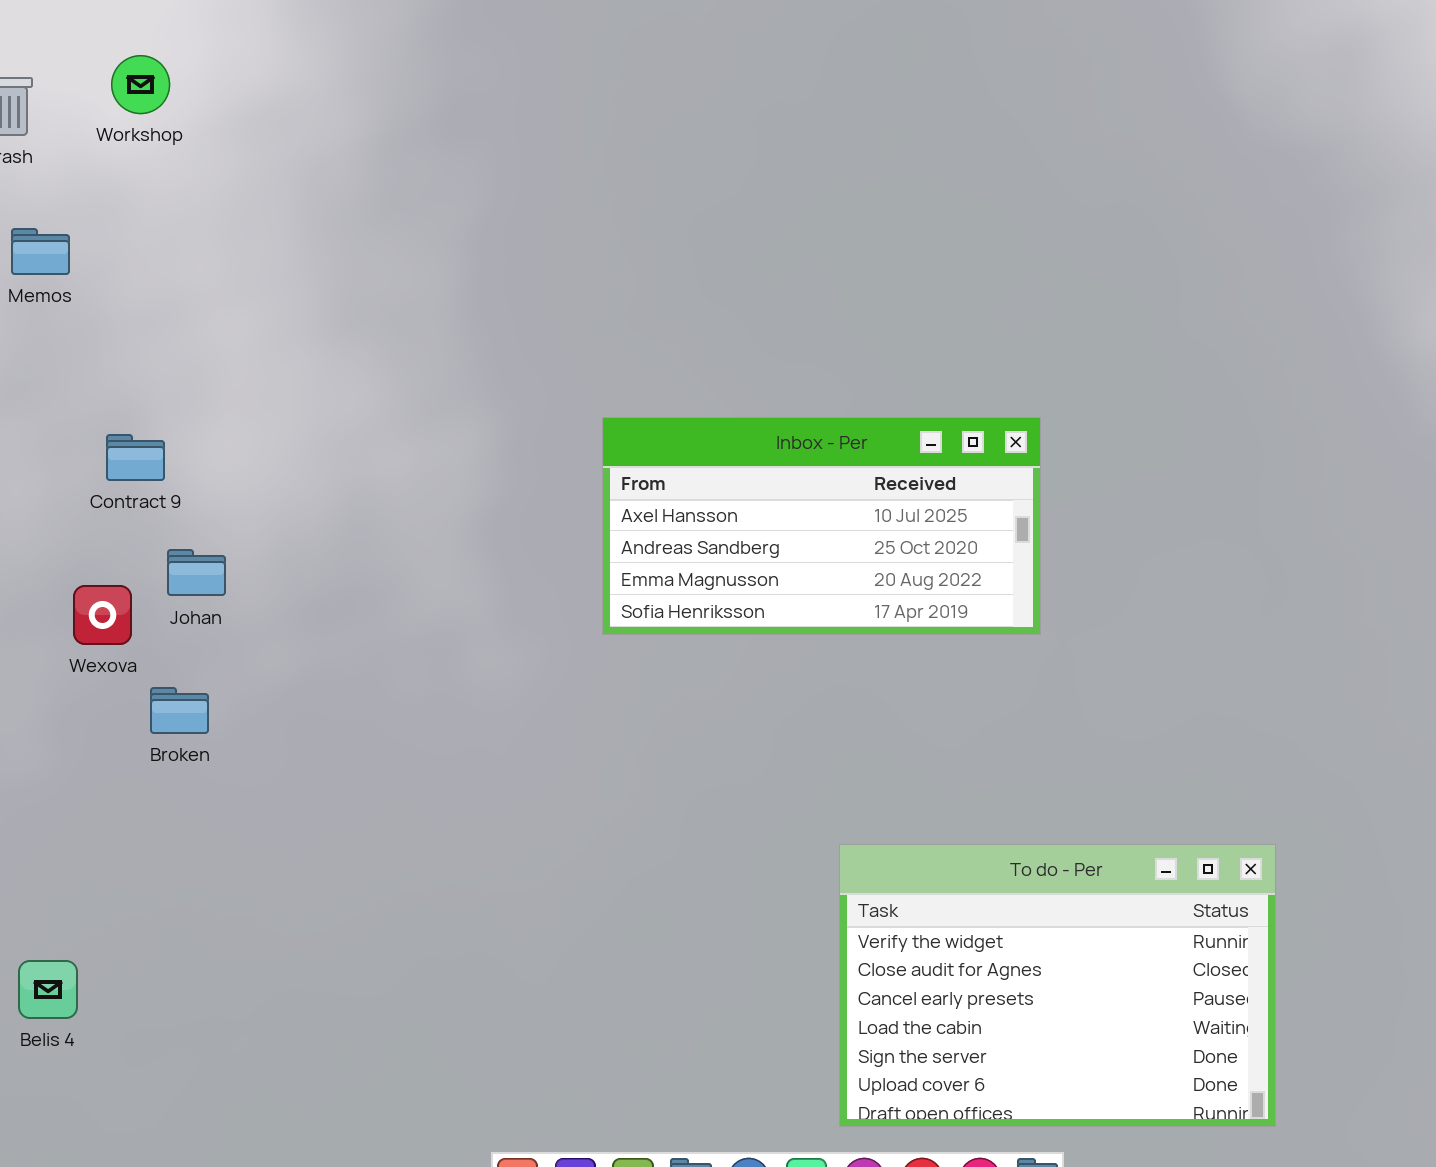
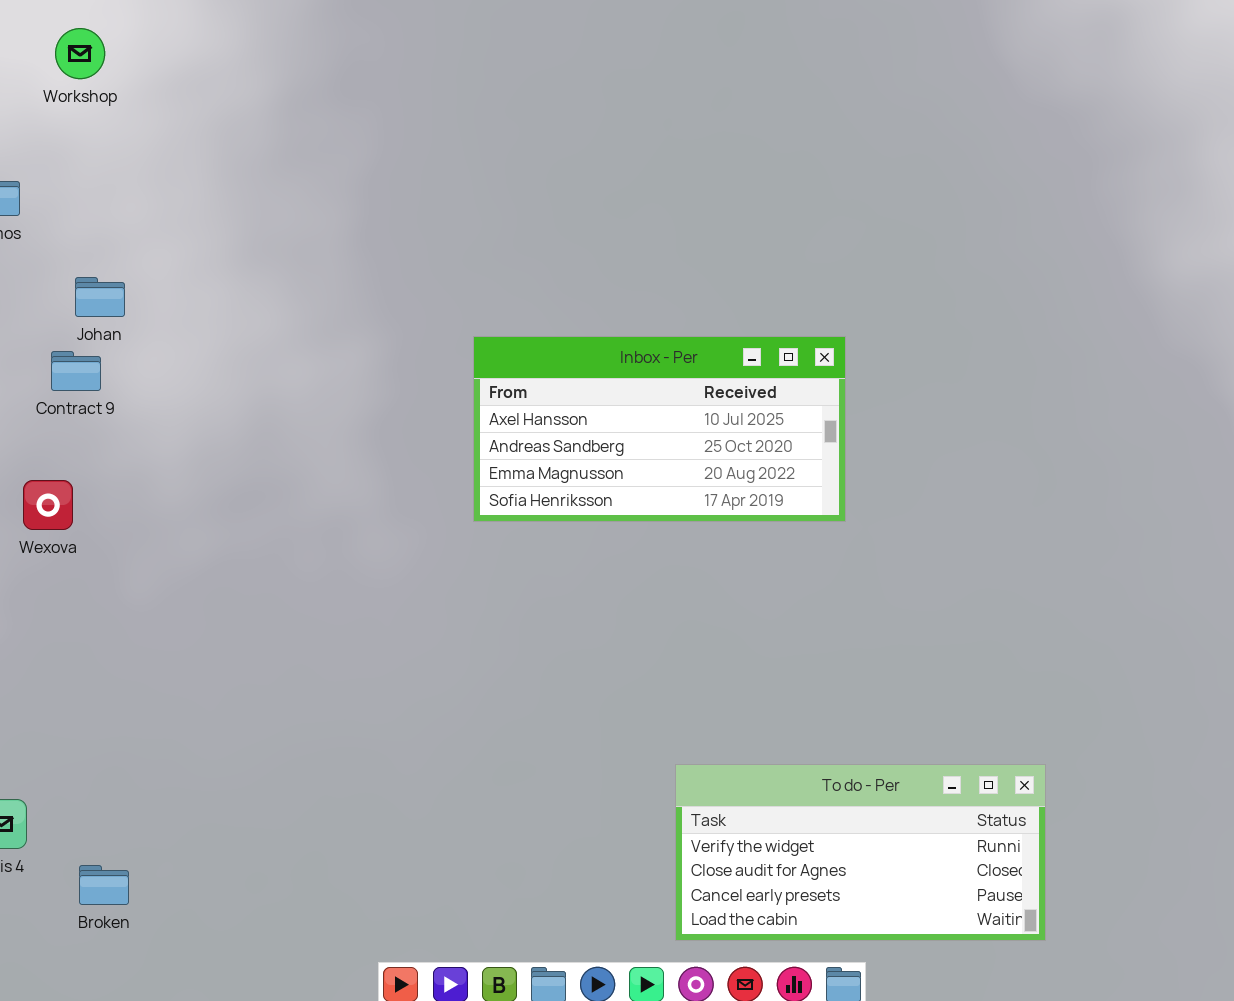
Johan: [167,549,226,596] -> [75,277,125,317], moved
Broken: [150,687,209,734] -> [79,865,129,905], moved
To do - Per: [839,844,1276,1127] -> [675,764,1046,941], resized

